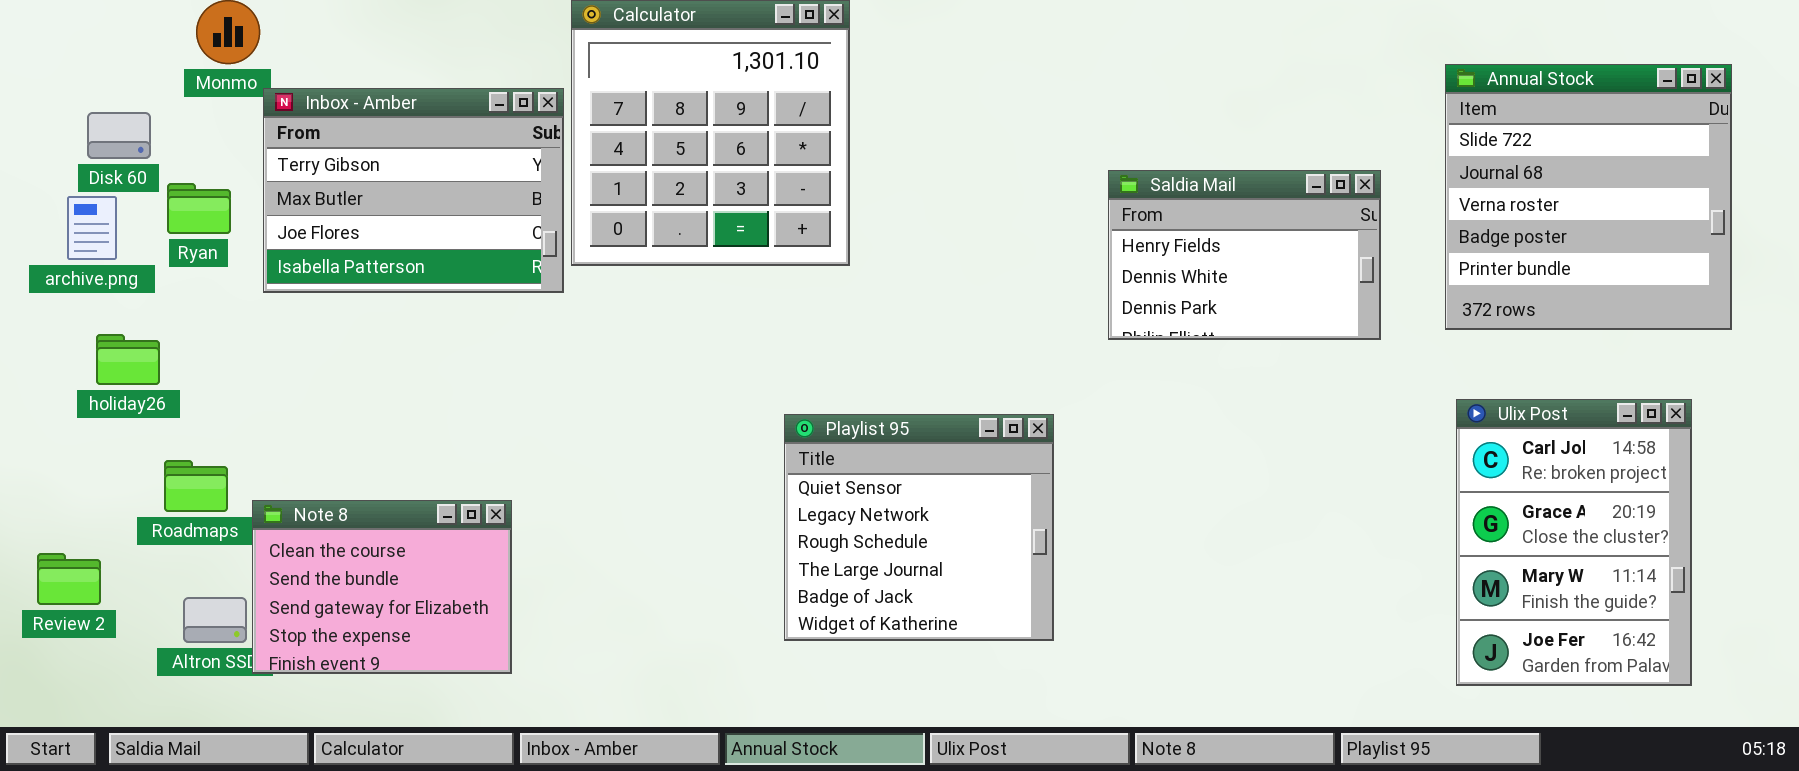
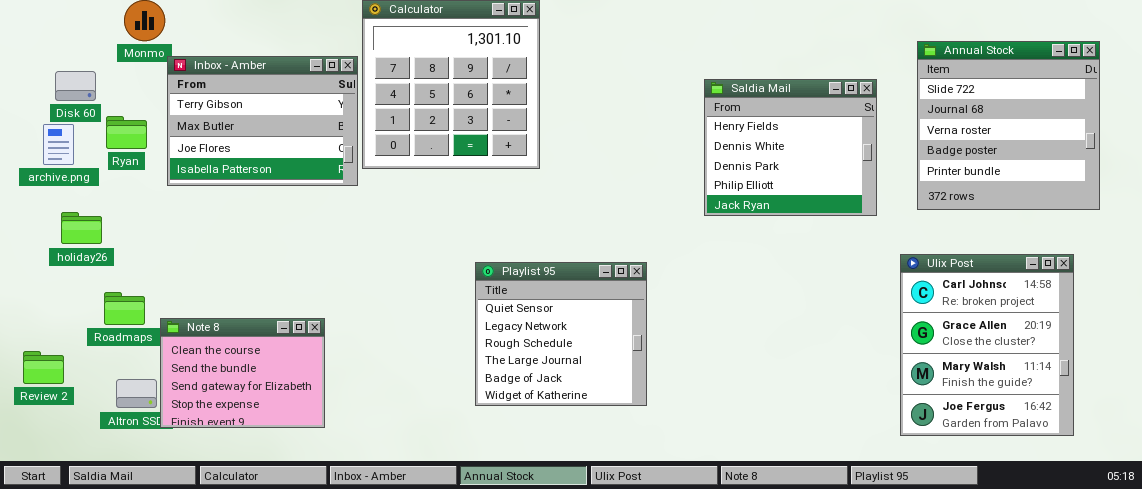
Saldia Mail: [1108,170,1381,340] -> [704,79,877,216], resized
Ulix Post: [1456,399,1692,686] -> [900,254,1074,436], resized
Playlist 95: [784,414,1054,641] -> [475,262,647,406], moved

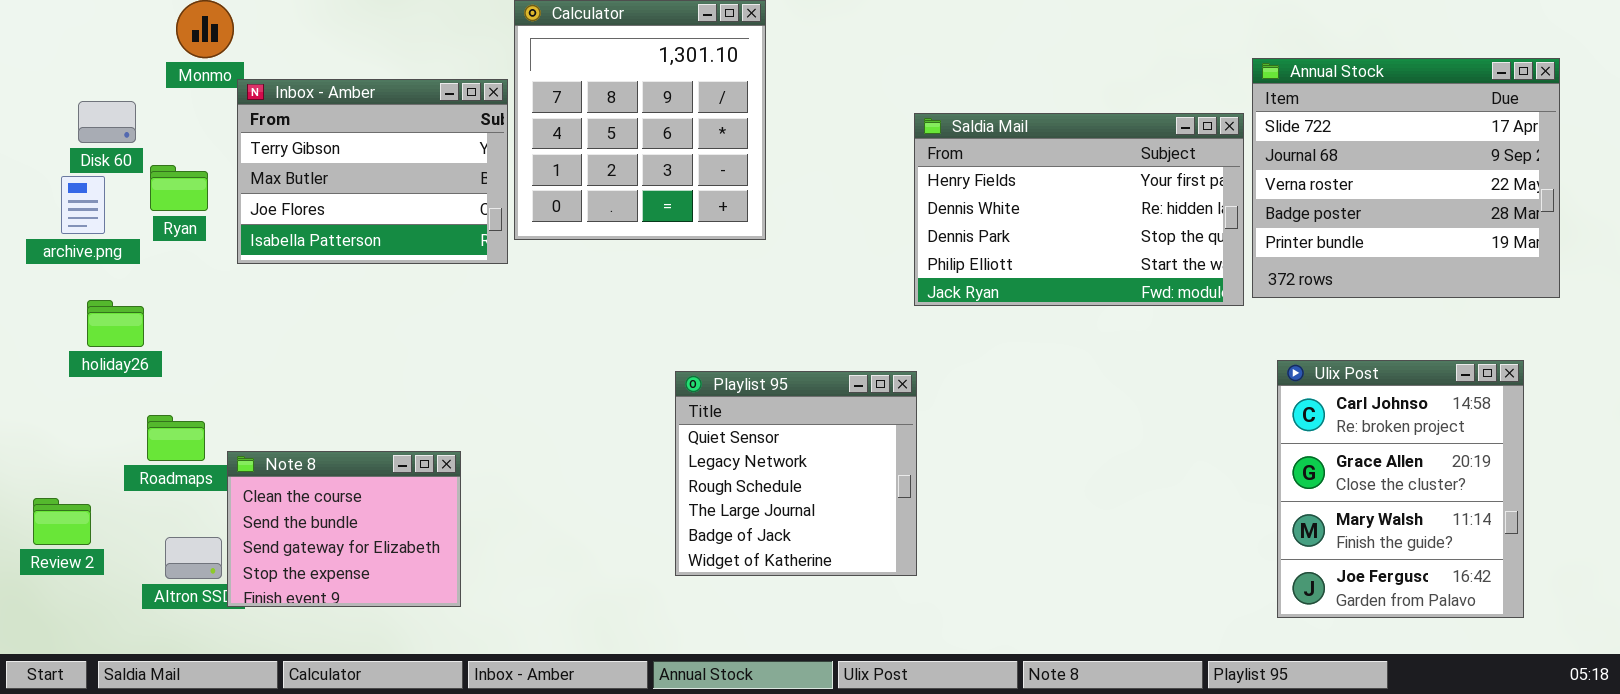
Annual Stock: [917,41,1100,210] -> [1252,58,1560,298], resized
Saldia Mail: [704,79,877,216] -> [914,113,1244,306], resized

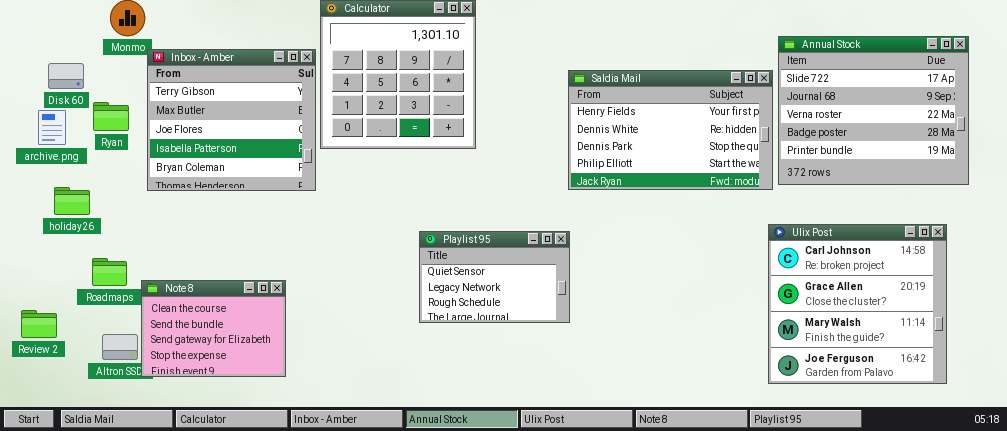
Inbox - Amber: [237,79,508,264] -> [147,49,316,191], resized
Ulix Post: [1277,360,1524,618] -> [768,224,947,384], resized
Playlist 95: [675,371,917,576] -> [419,231,570,323], resized

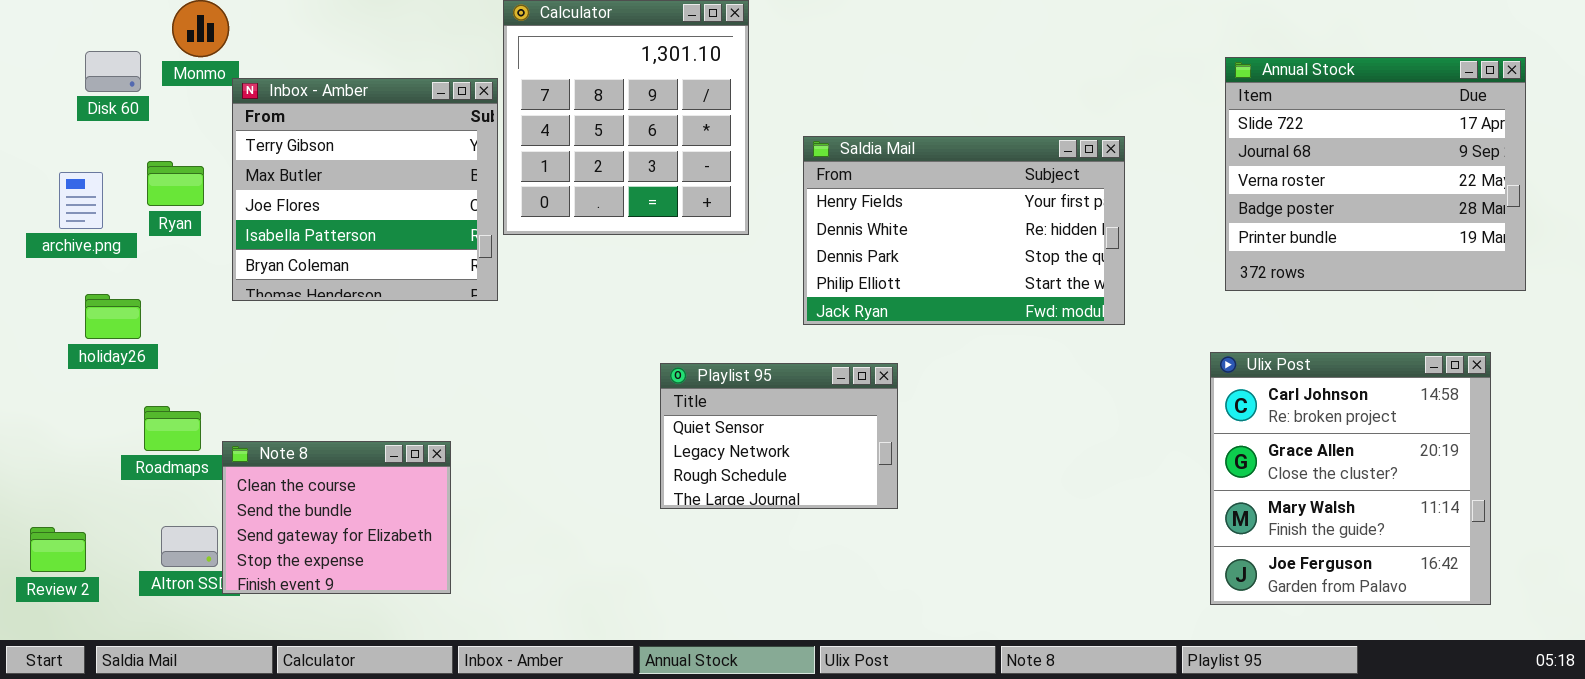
Disk 60: [48,63,84,89] -> [85,51,141,92], moved
Saldia Mail: [568,70,773,190] -> [803,136,1125,325], moved
Review 2: [21,310,57,338] -> [30,527,86,572], moved

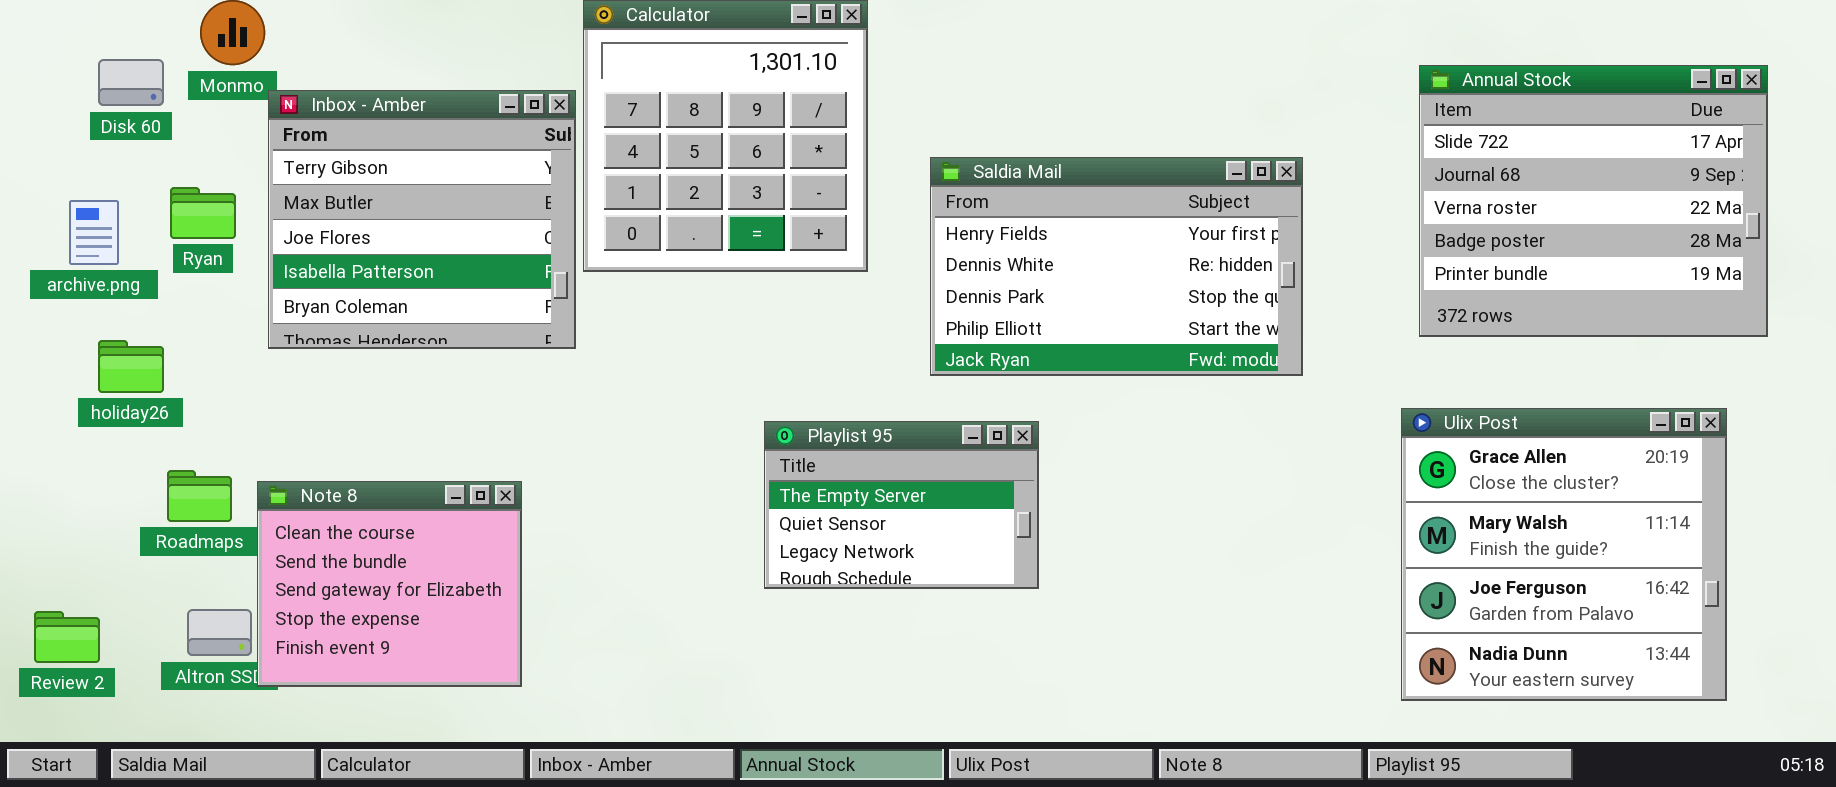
Ulix Post: [1210,352,1491,605] -> [1401,408,1727,701], scrolled down 1 row
Playlist 95: [660,363,898,509] -> [764,421,1039,589], scrolled up 1 row
Note 8: [222,441,451,594] -> [257,481,522,687], resized

